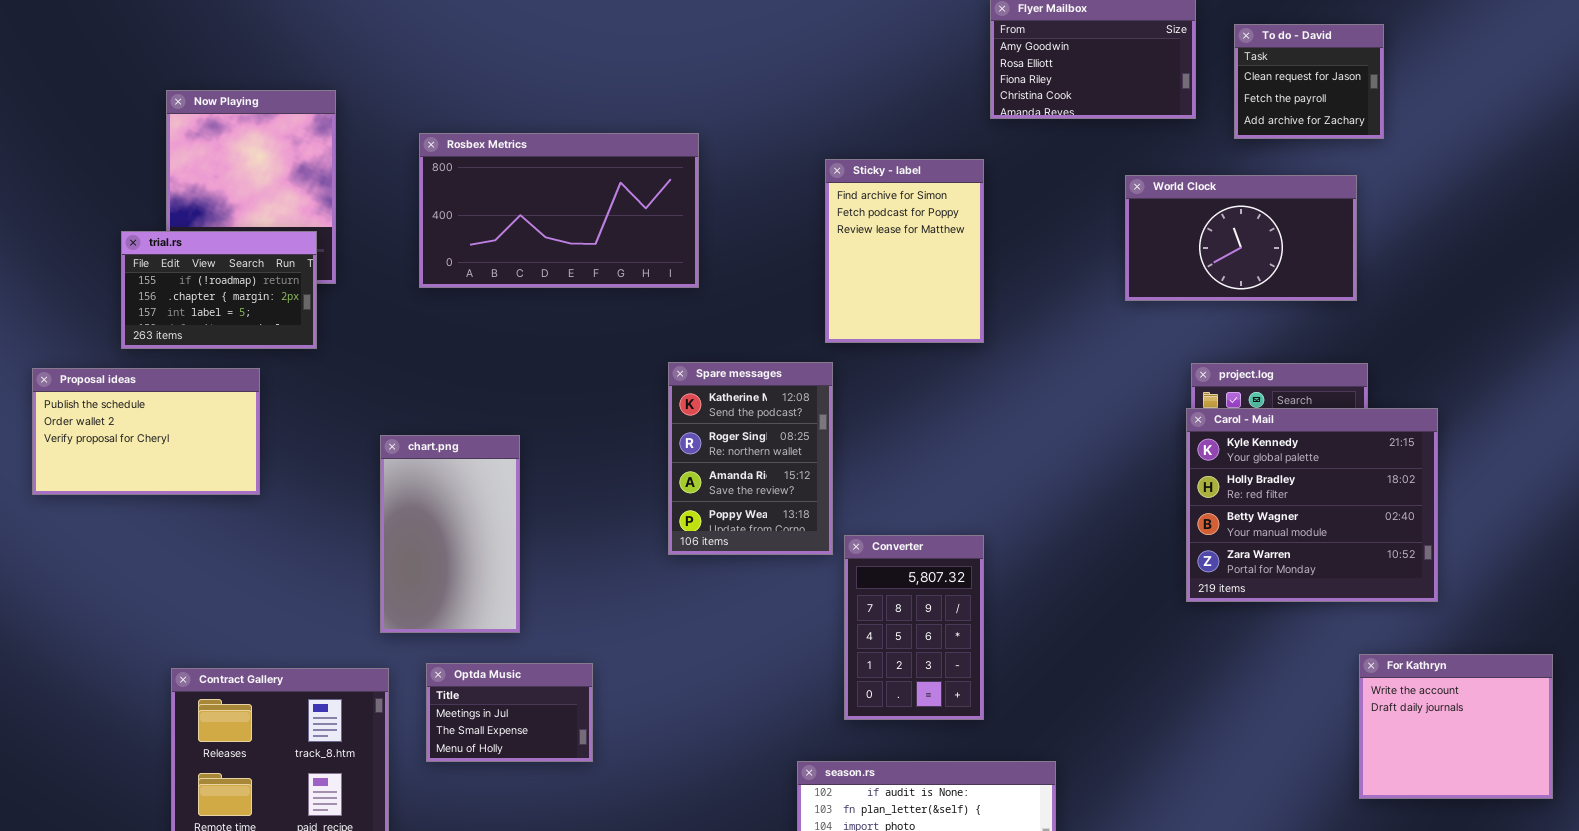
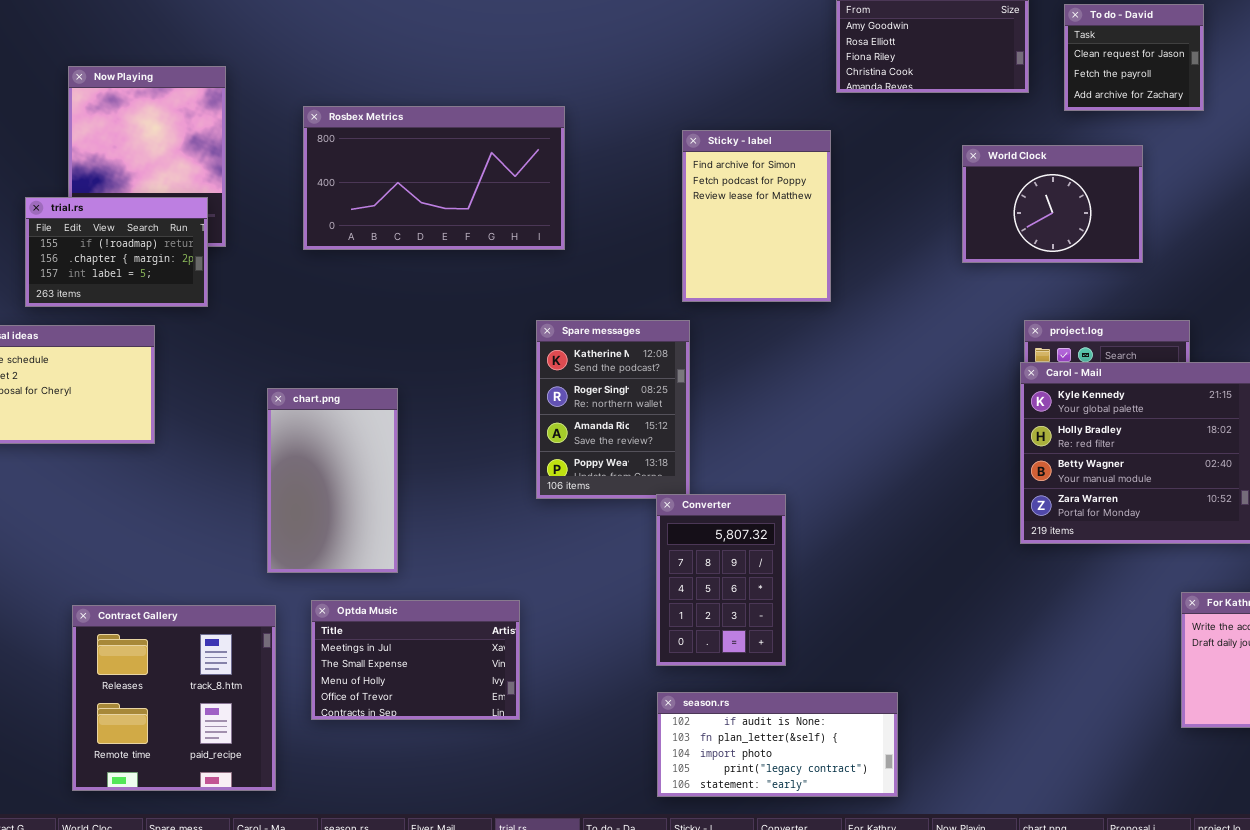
World Clock: [1125,175,1357,301] -> [962,145,1143,263], resized
Converter: [844,535,984,720] -> [656,494,786,666], moved
Optda Music: [426,663,593,762] -> [311,600,520,720], resized

